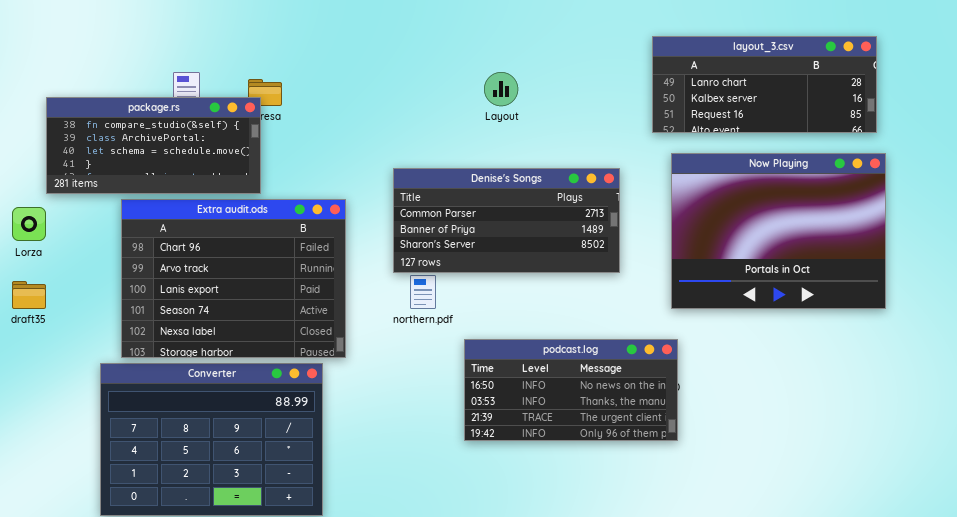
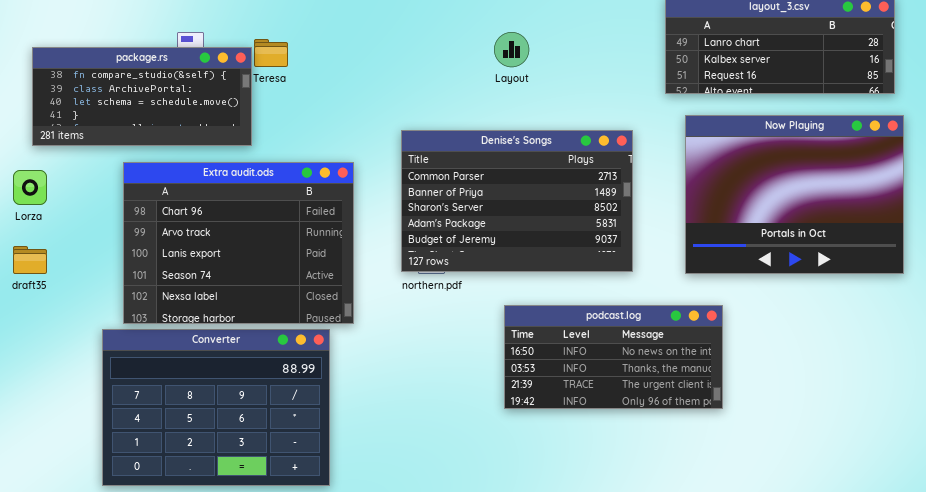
package.rs: [46,97,261,194] -> [32,47,252,146], moved
Denise's Songs: [393,168,620,273] -> [401,130,633,272], resized
podcast.log: [464,339,678,441] -> [504,305,723,409], moved

